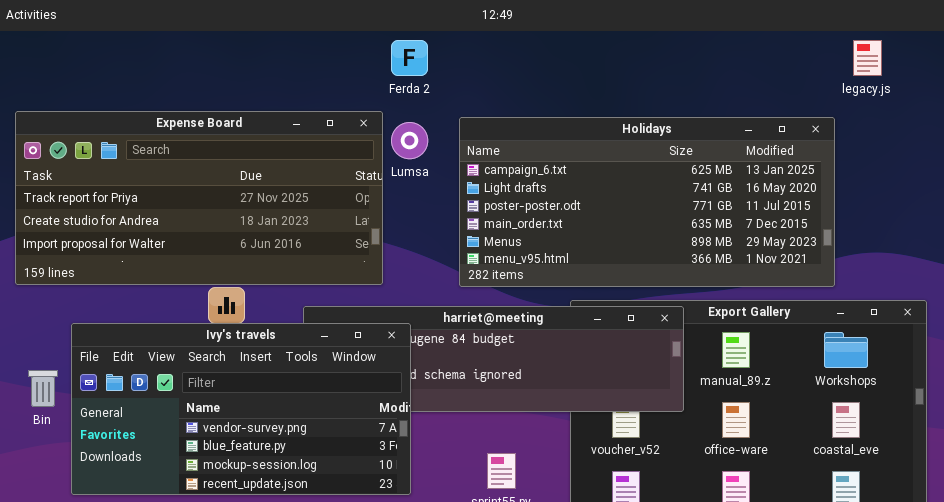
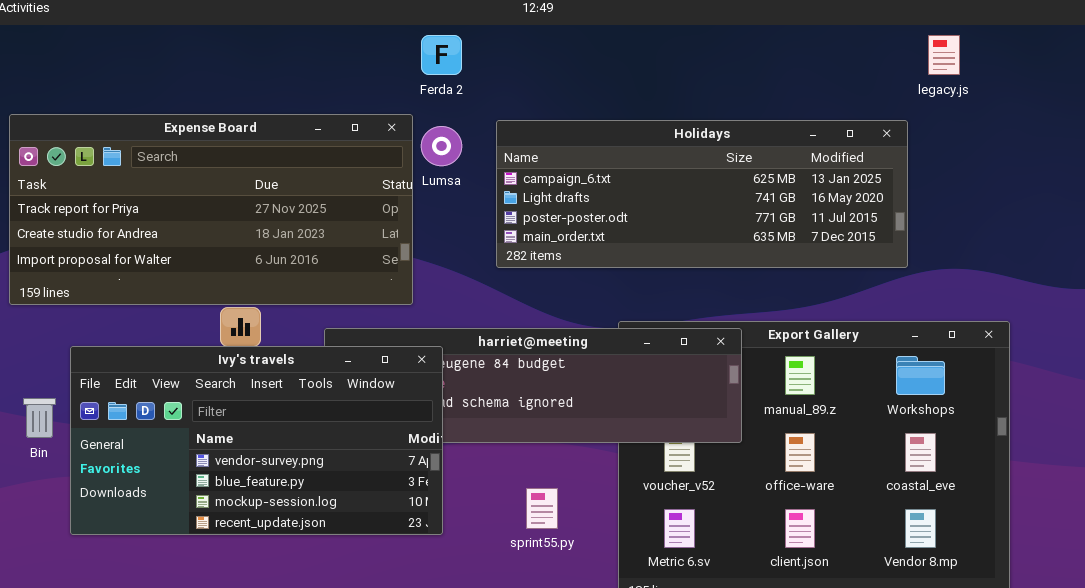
Holidays: [459,117,835,287] -> [496,120,908,268], resized

